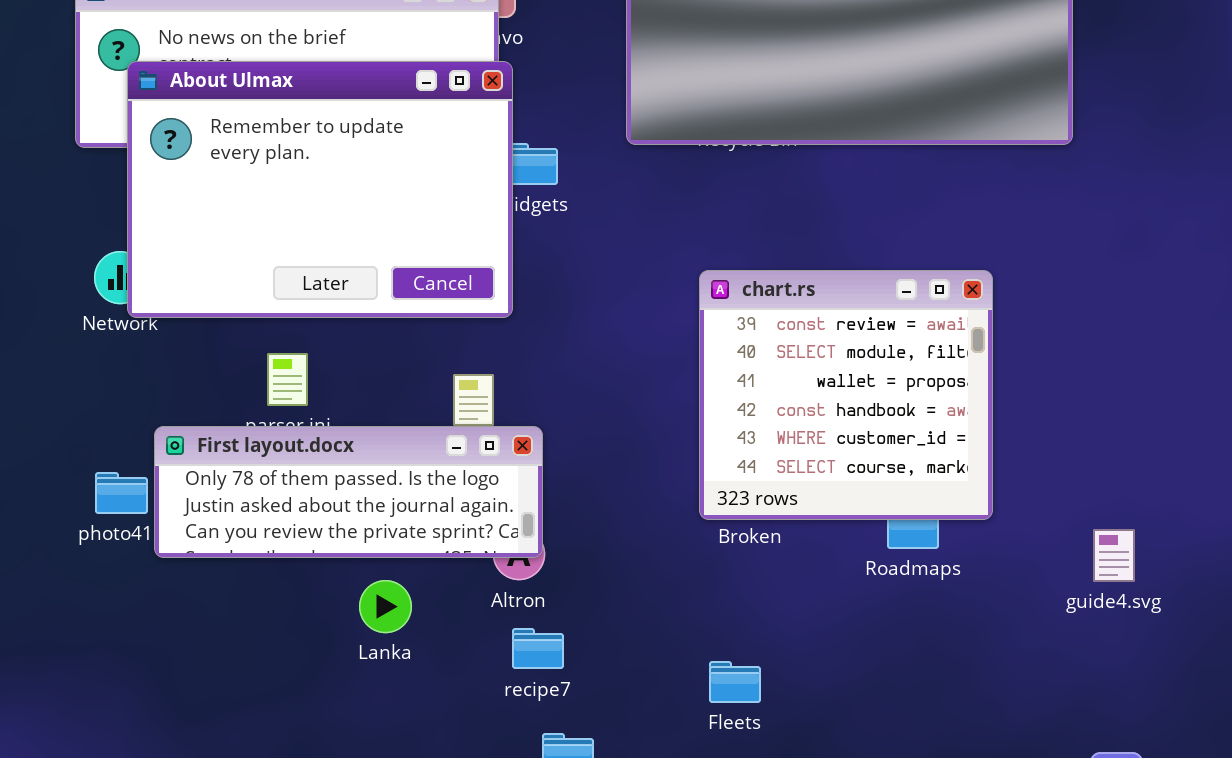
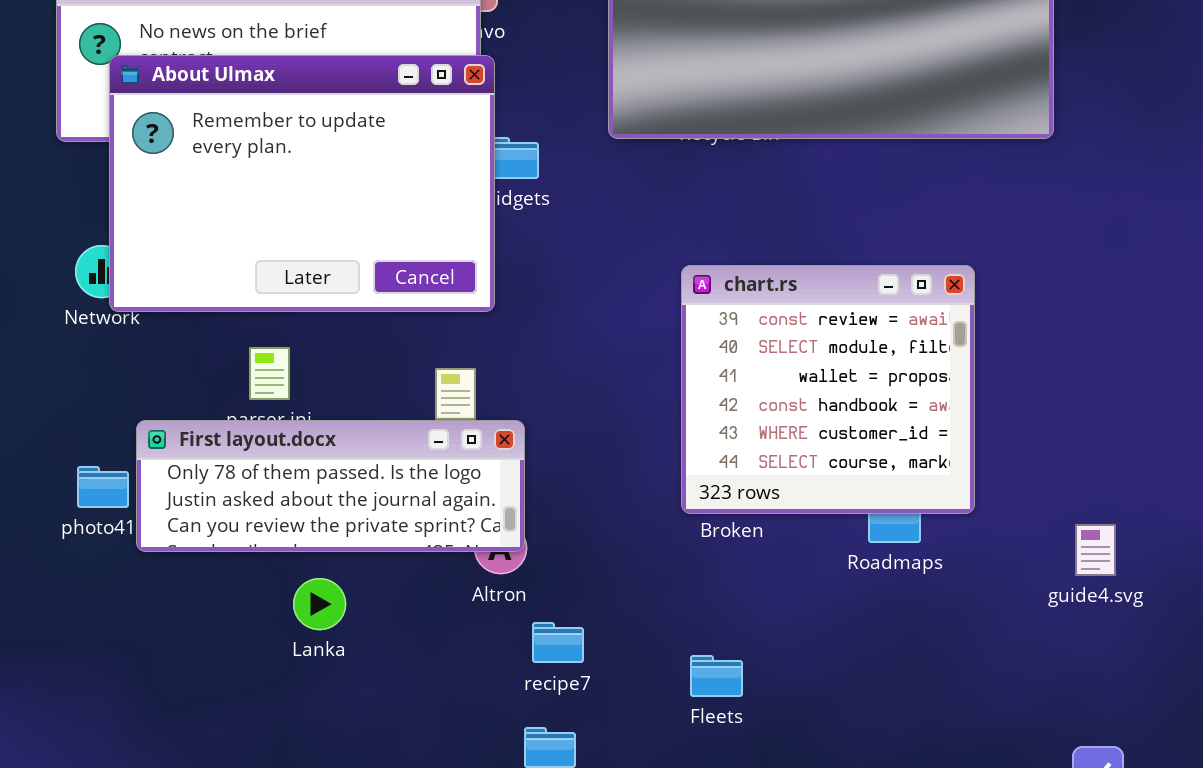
Lanka: [359,580,412,633] -> [293,578,346,630], moved
recipe7: [512,628,564,669] -> [532,622,584,663], moved

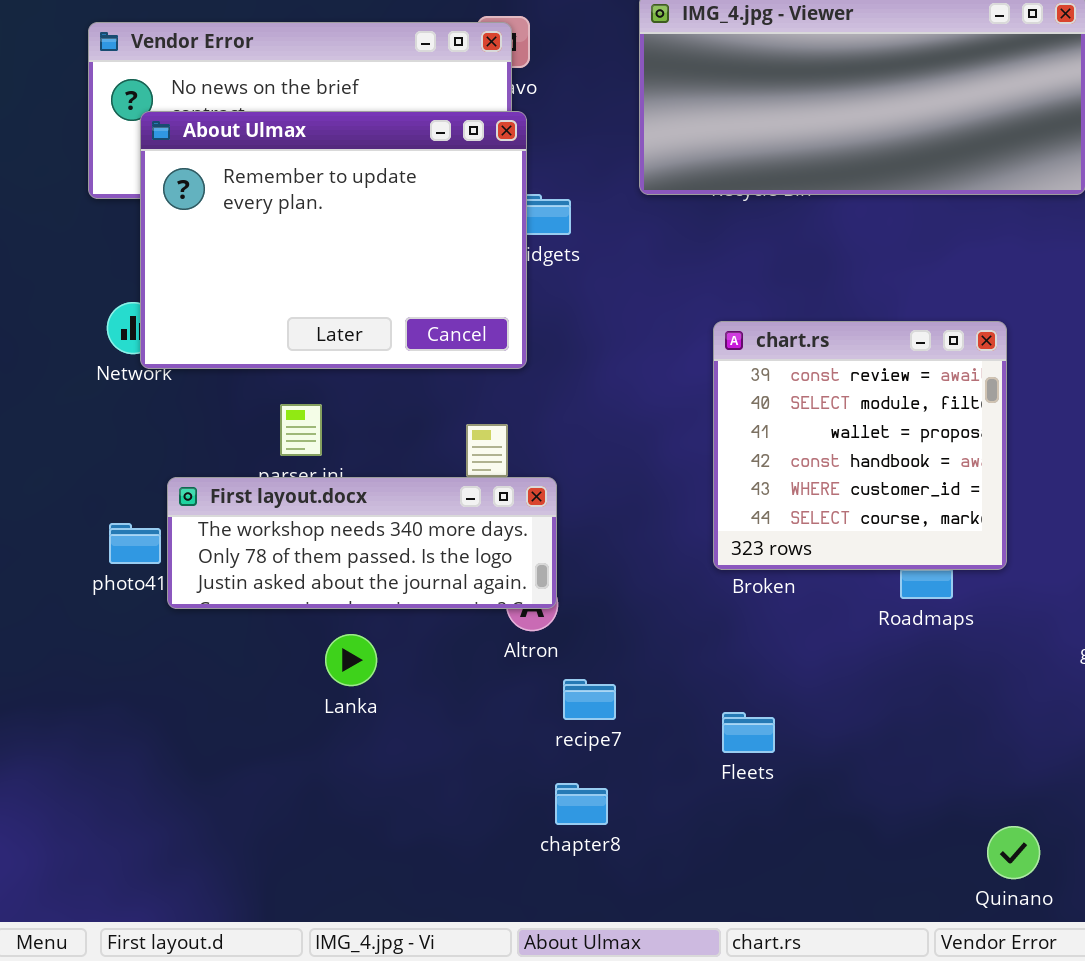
First layout.docx: [136,420,525,552] -> [167,477,557,609], scrolled up 1 row

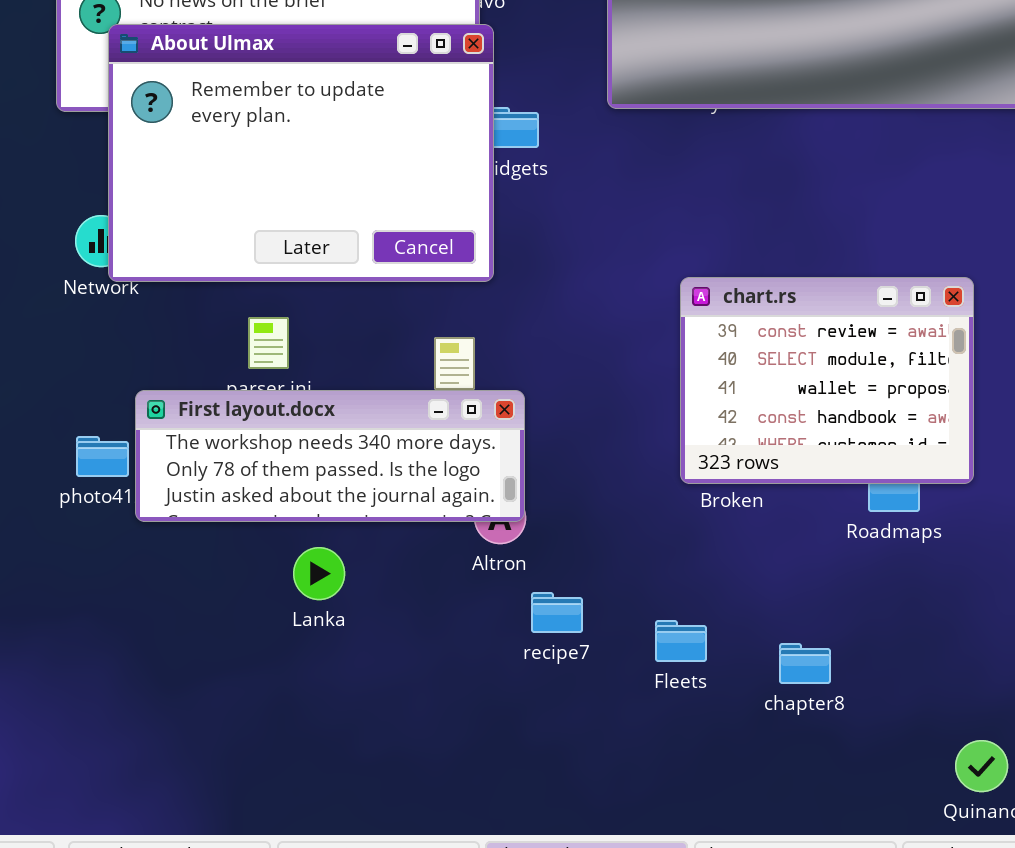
chart.rs: [713,321,1007,570] -> [680,277,974,484], resized
Fleets: [722,712,775,753] -> [655,620,707,662], moved
chapter8: [555,783,608,825] -> [779,643,831,684], moved

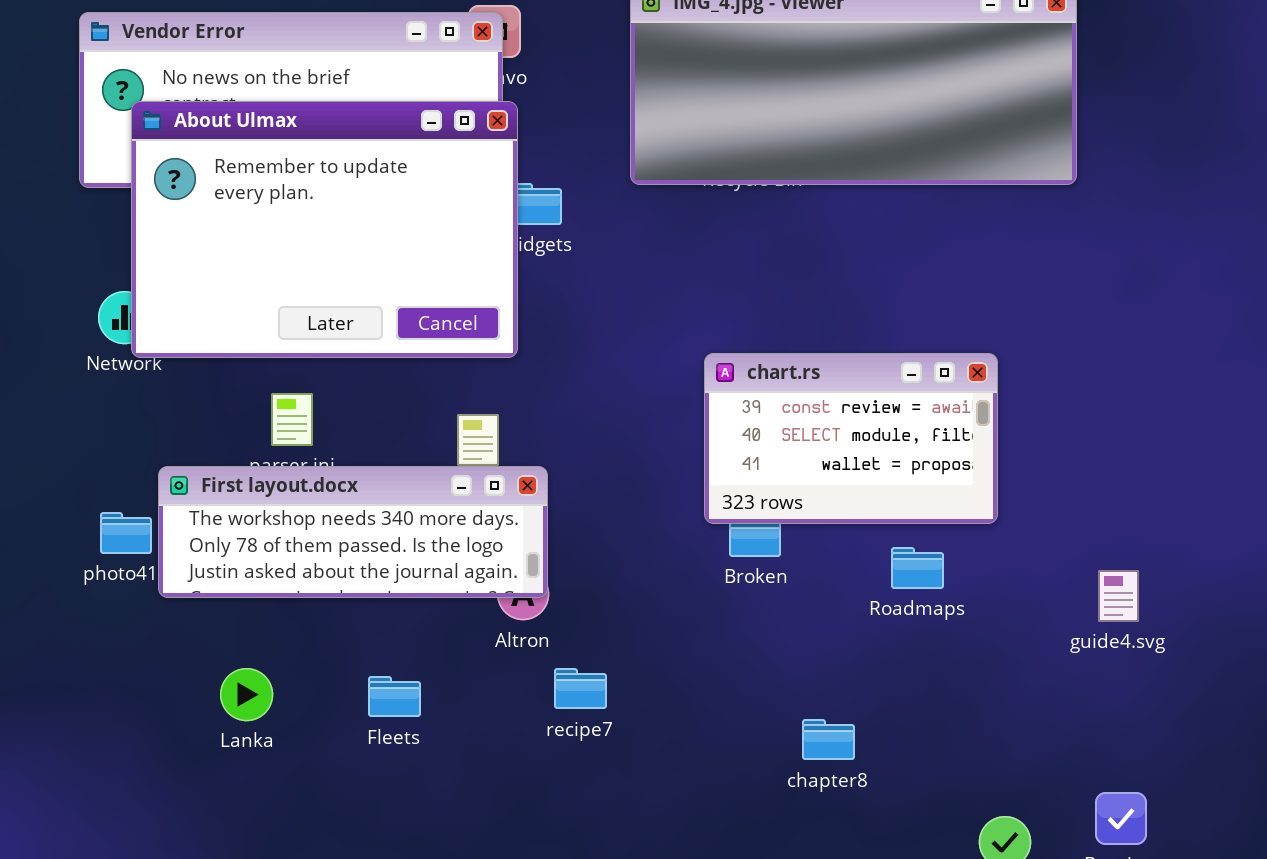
chart.rs: [680,277,974,484] -> [704,353,998,524], resized
Lanka: [293,547,345,600] -> [220,668,273,721], moved
Fleets: [655,620,707,662] -> [368,676,421,717], moved

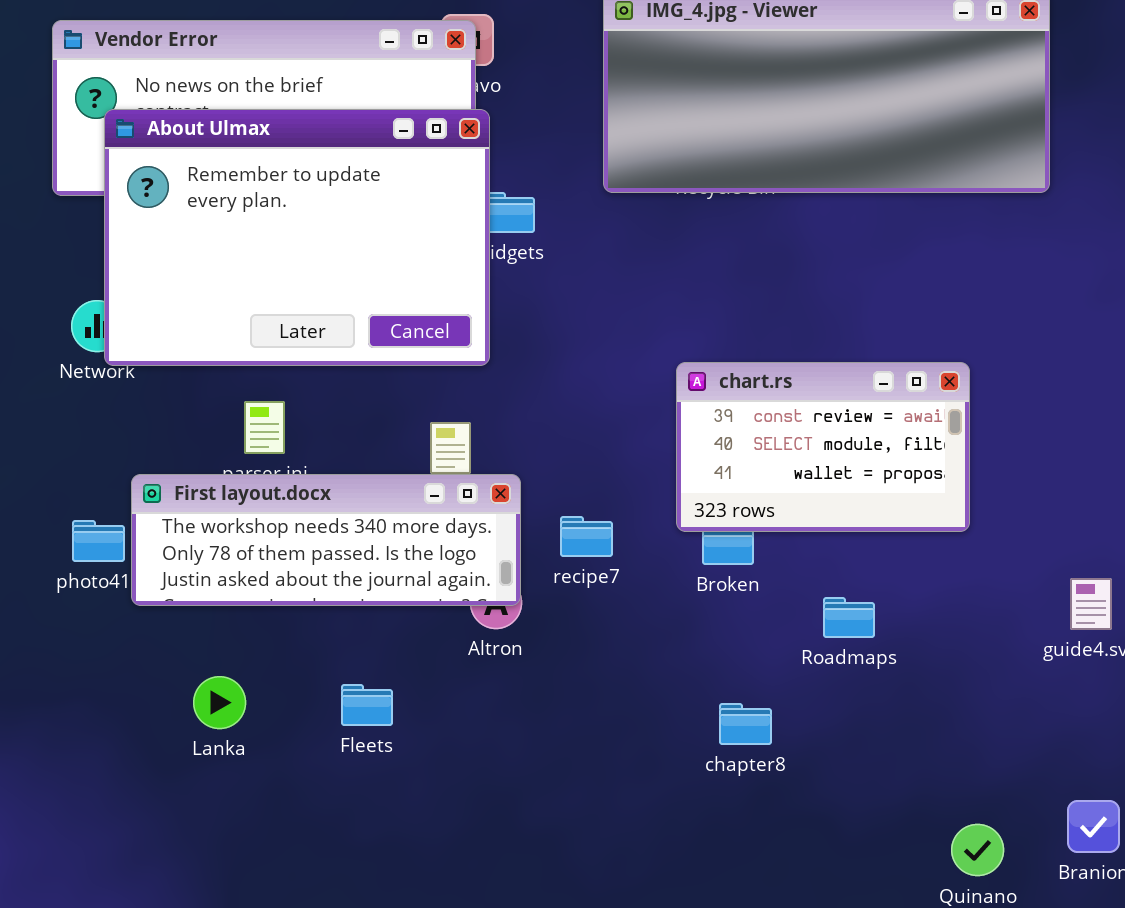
Roadmaps: [891,547,944,589] -> [823,597,875,638], moved
recipe7: [554,668,607,709] -> [560,516,613,557], moved
chapter8: [802,719,855,760] -> [719,703,772,745], moved

